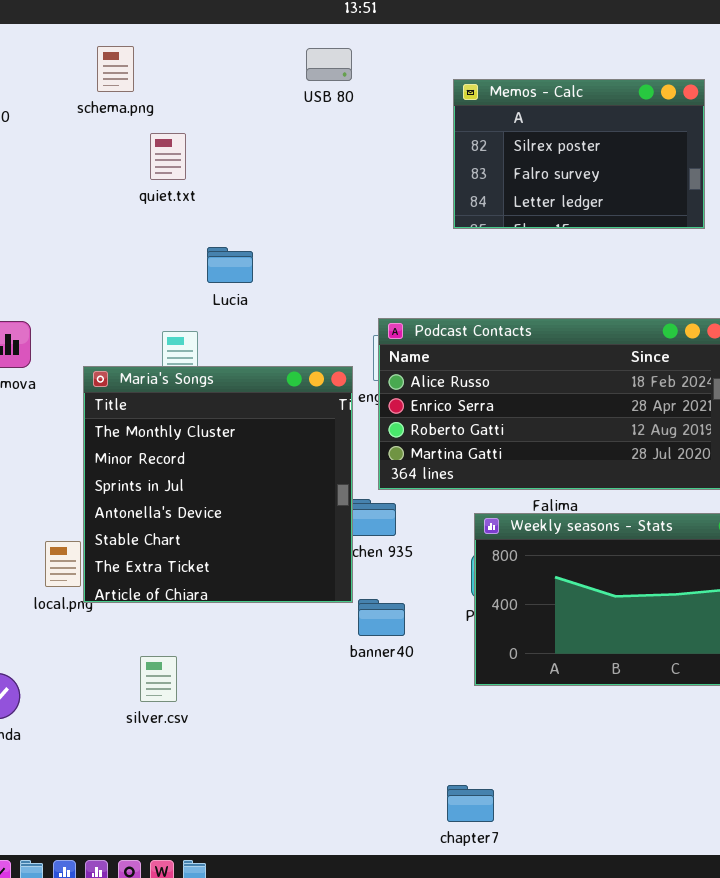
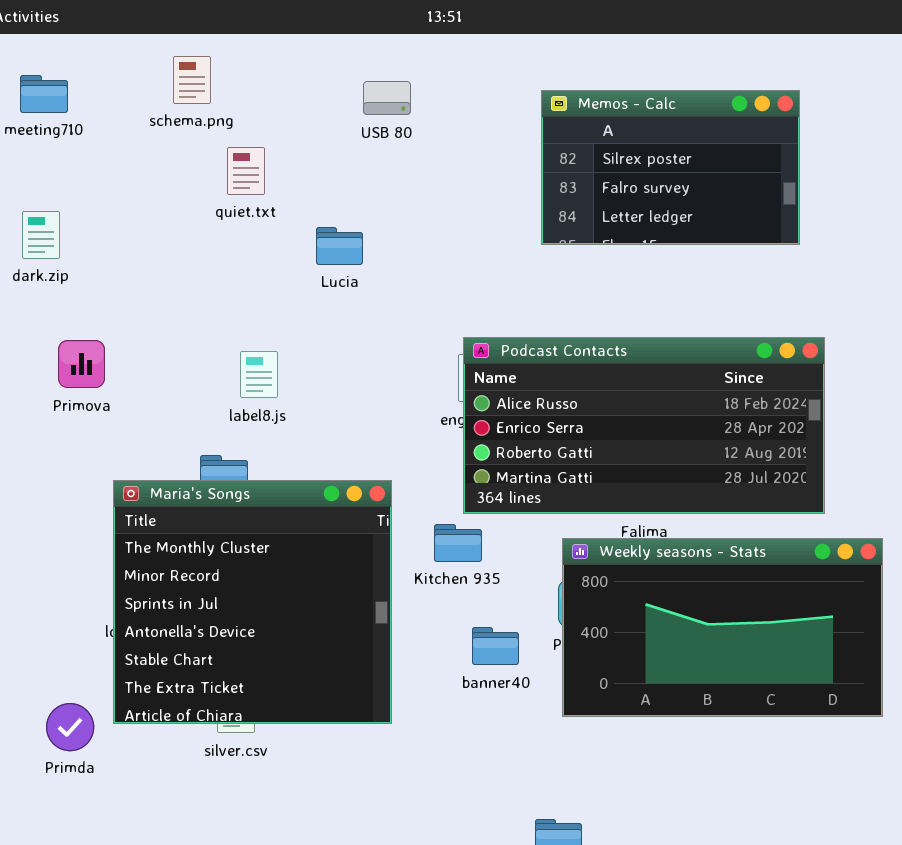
USB 80: [306,48,352,81] -> [363,81,411,115], moved
Lucia: [207,247,253,283] -> [316,227,363,265], moved
Maria's Songs: [83,366,353,603] -> [113,480,392,724], moved
banner40: [358,599,405,636] -> [472,627,519,665], moved

